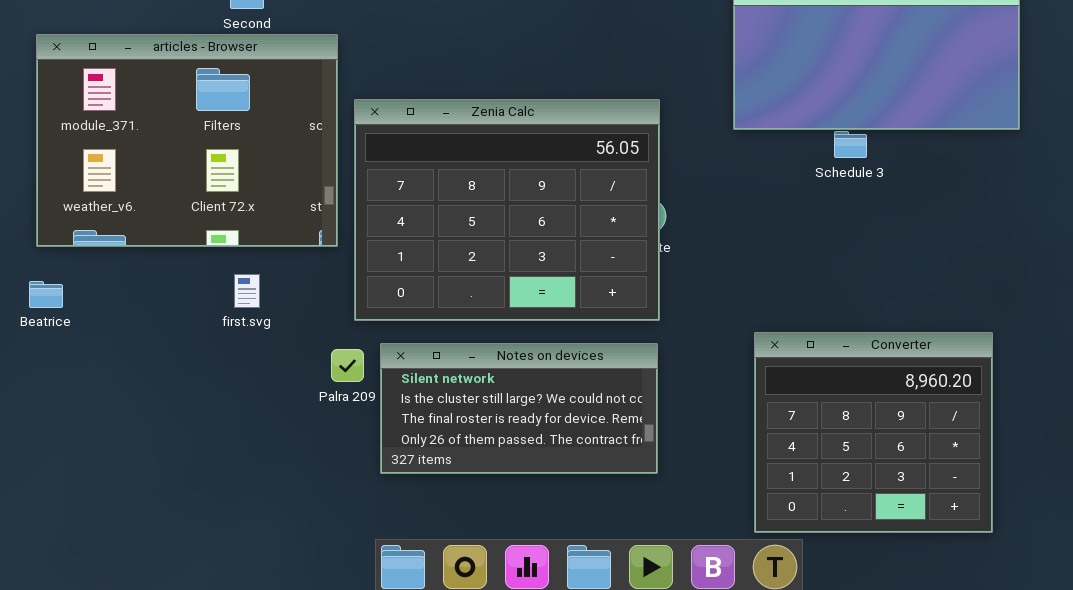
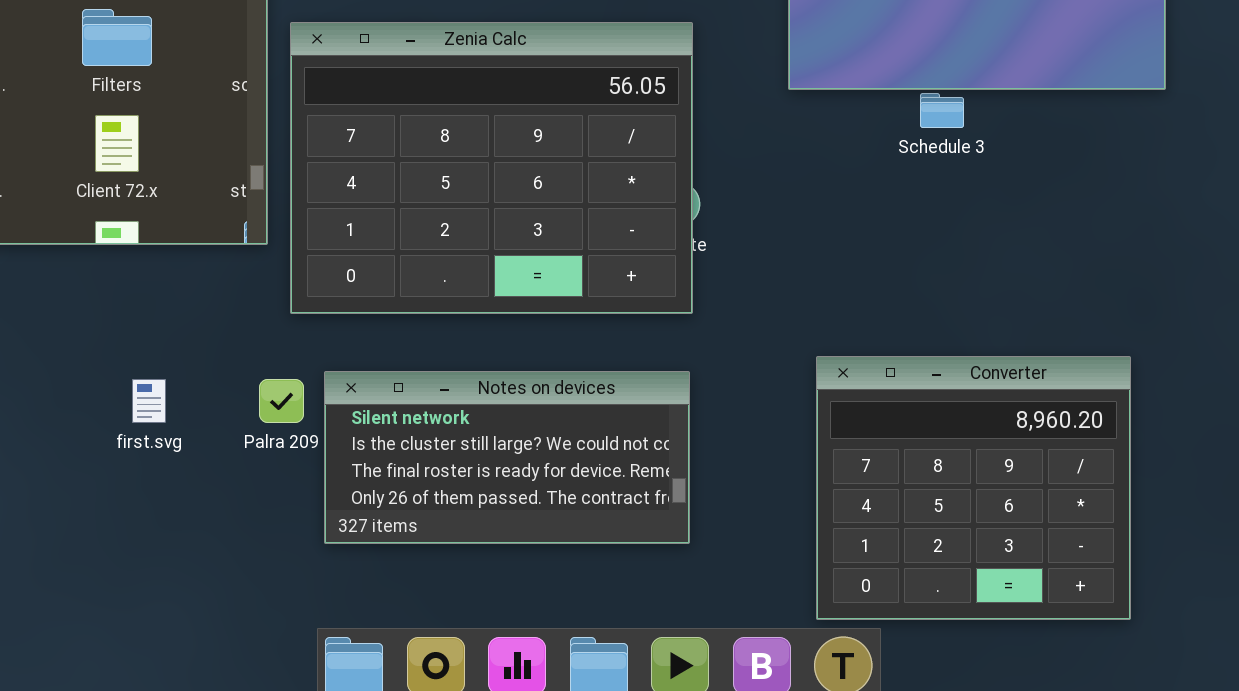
Zenia Calc: [354,99,660,321] -> [290,22,693,314], moved
first.svg: [234,274,260,308] -> [132,379,166,423], moved

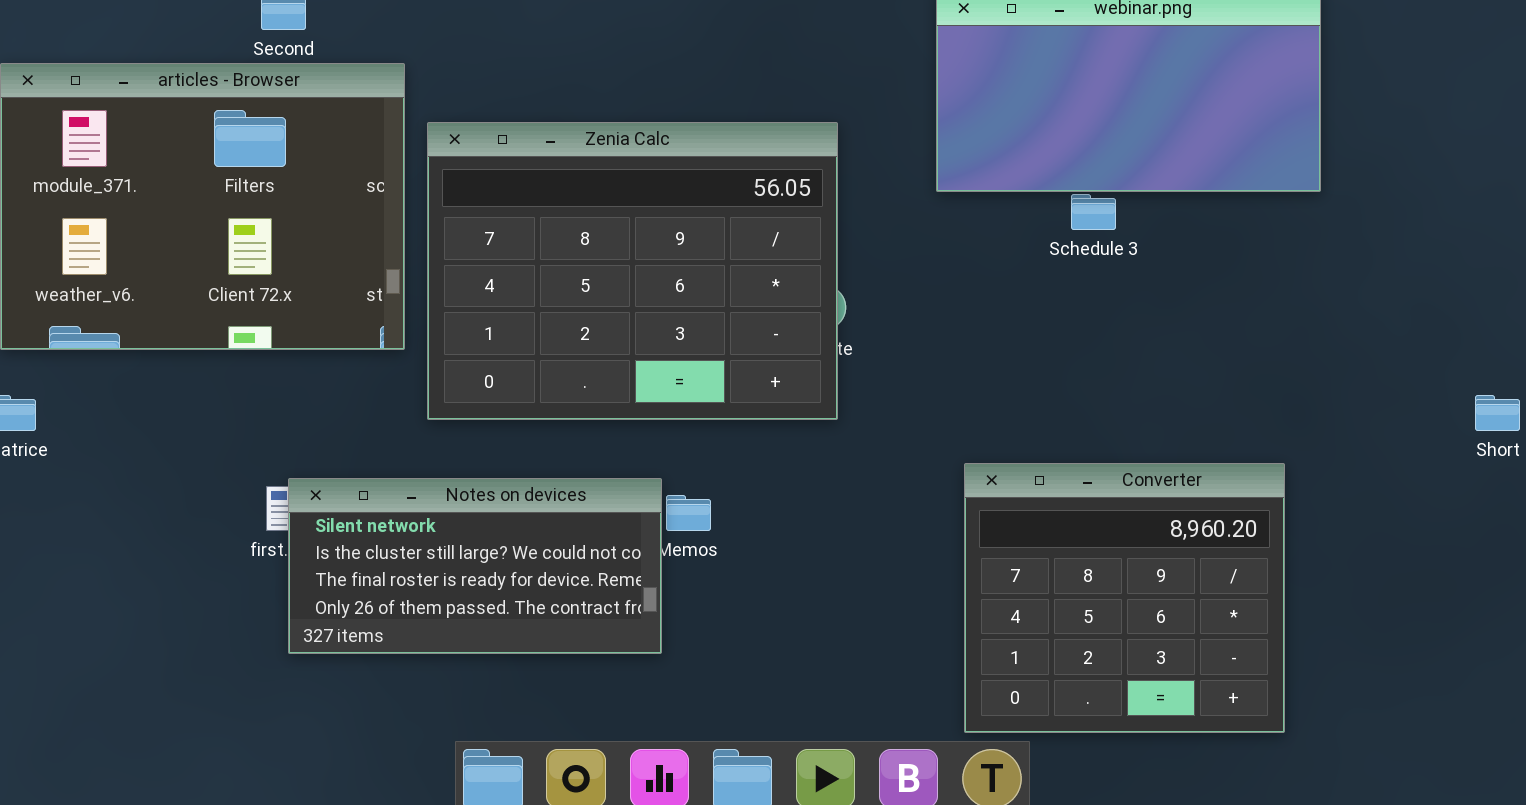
Notes on devices: [324,371,690,544] -> [288,478,662,654], moved

